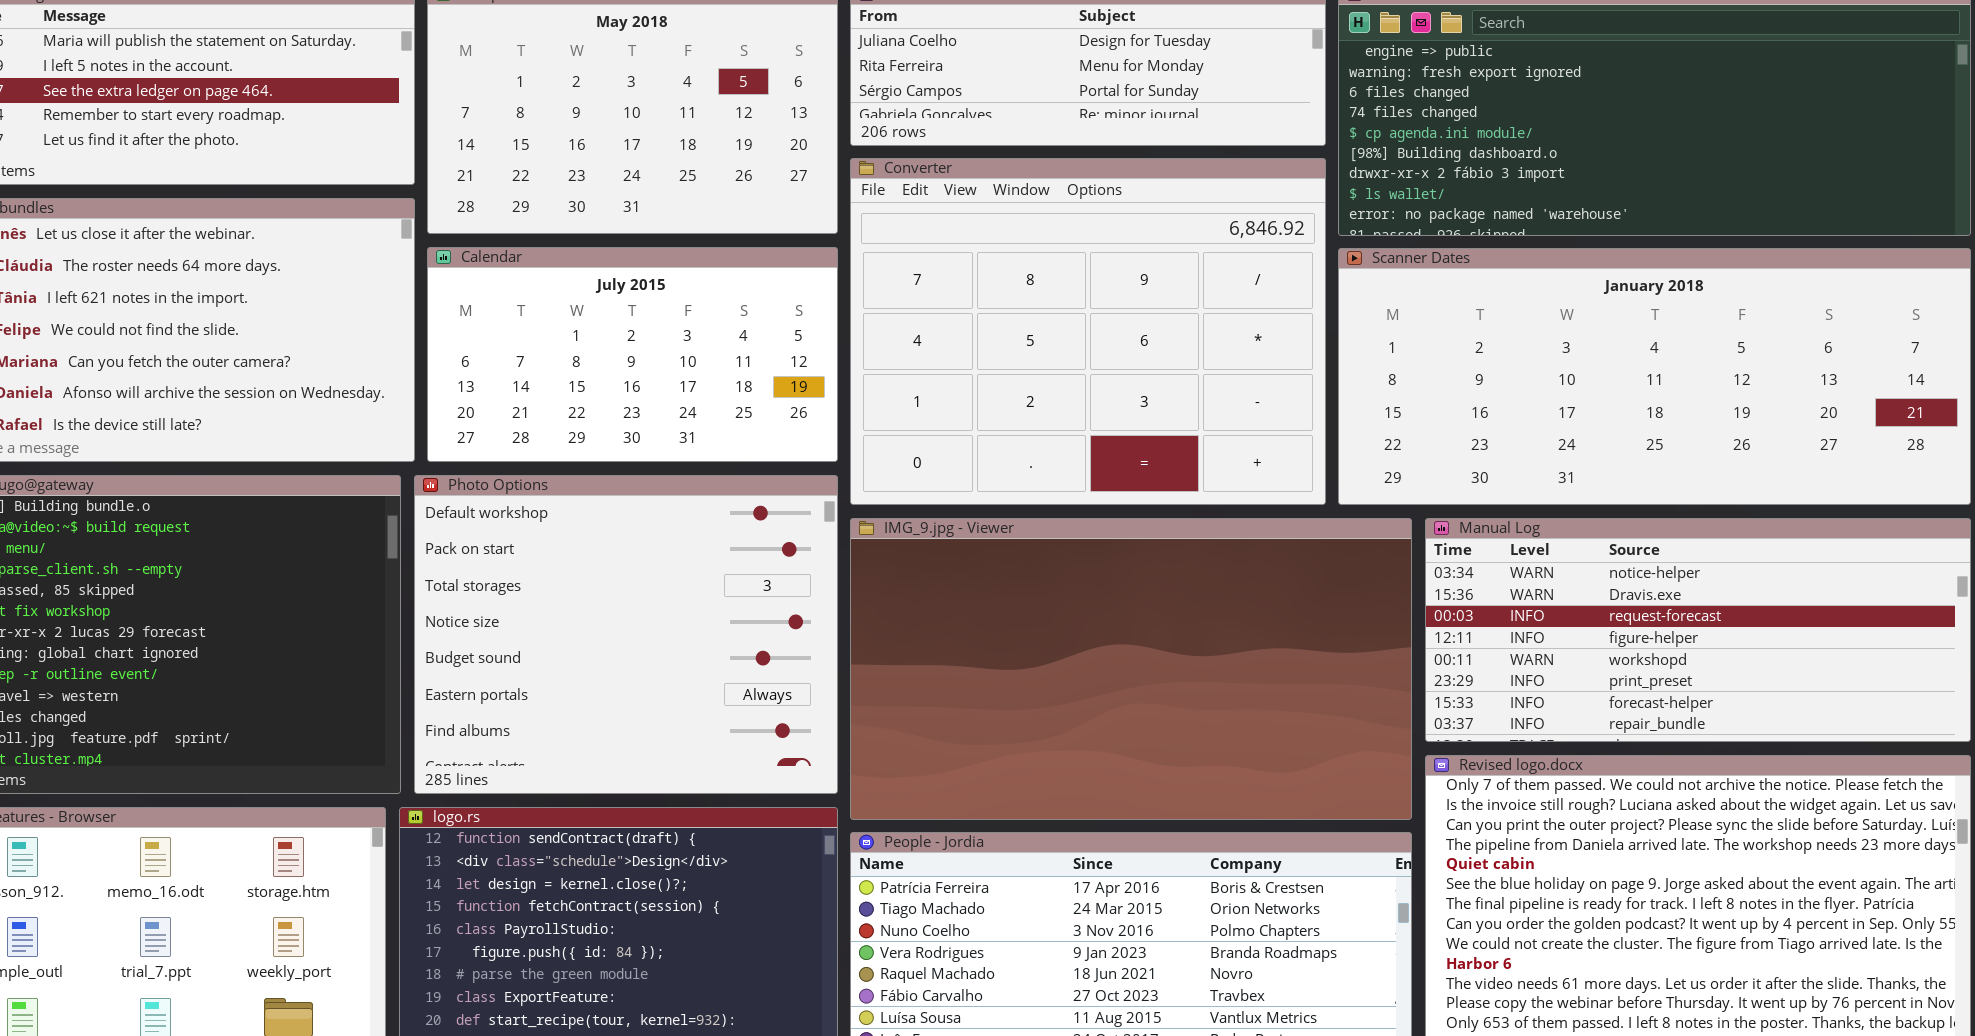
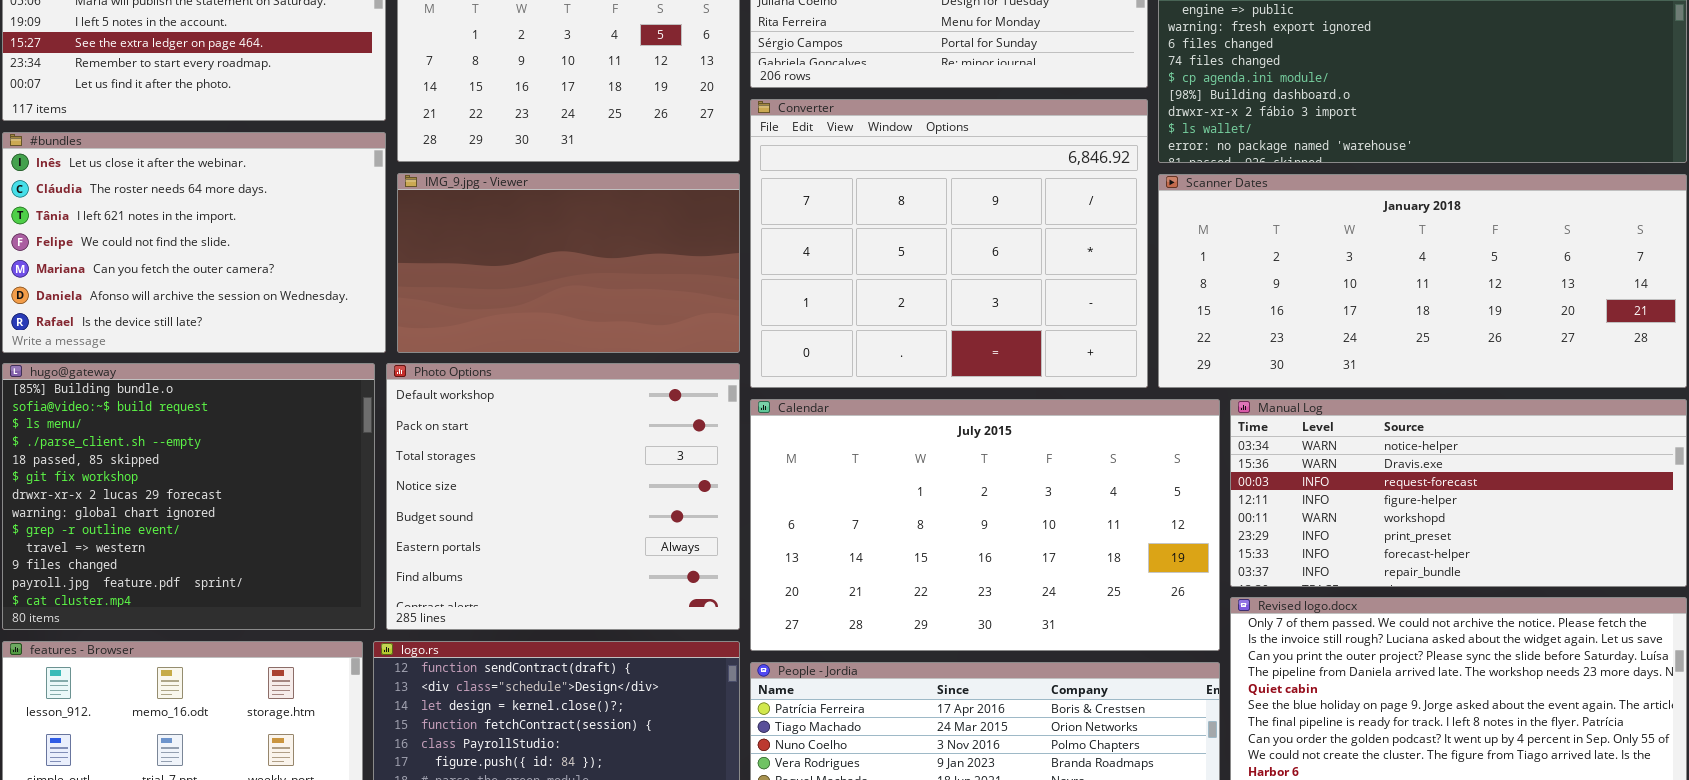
Calendar: [427,247,838,462] -> [750,399,1220,651], moved, resized
IMG_9.jpg - Viewer: [850,518,1412,820] -> [397,173,740,353], moved, resized

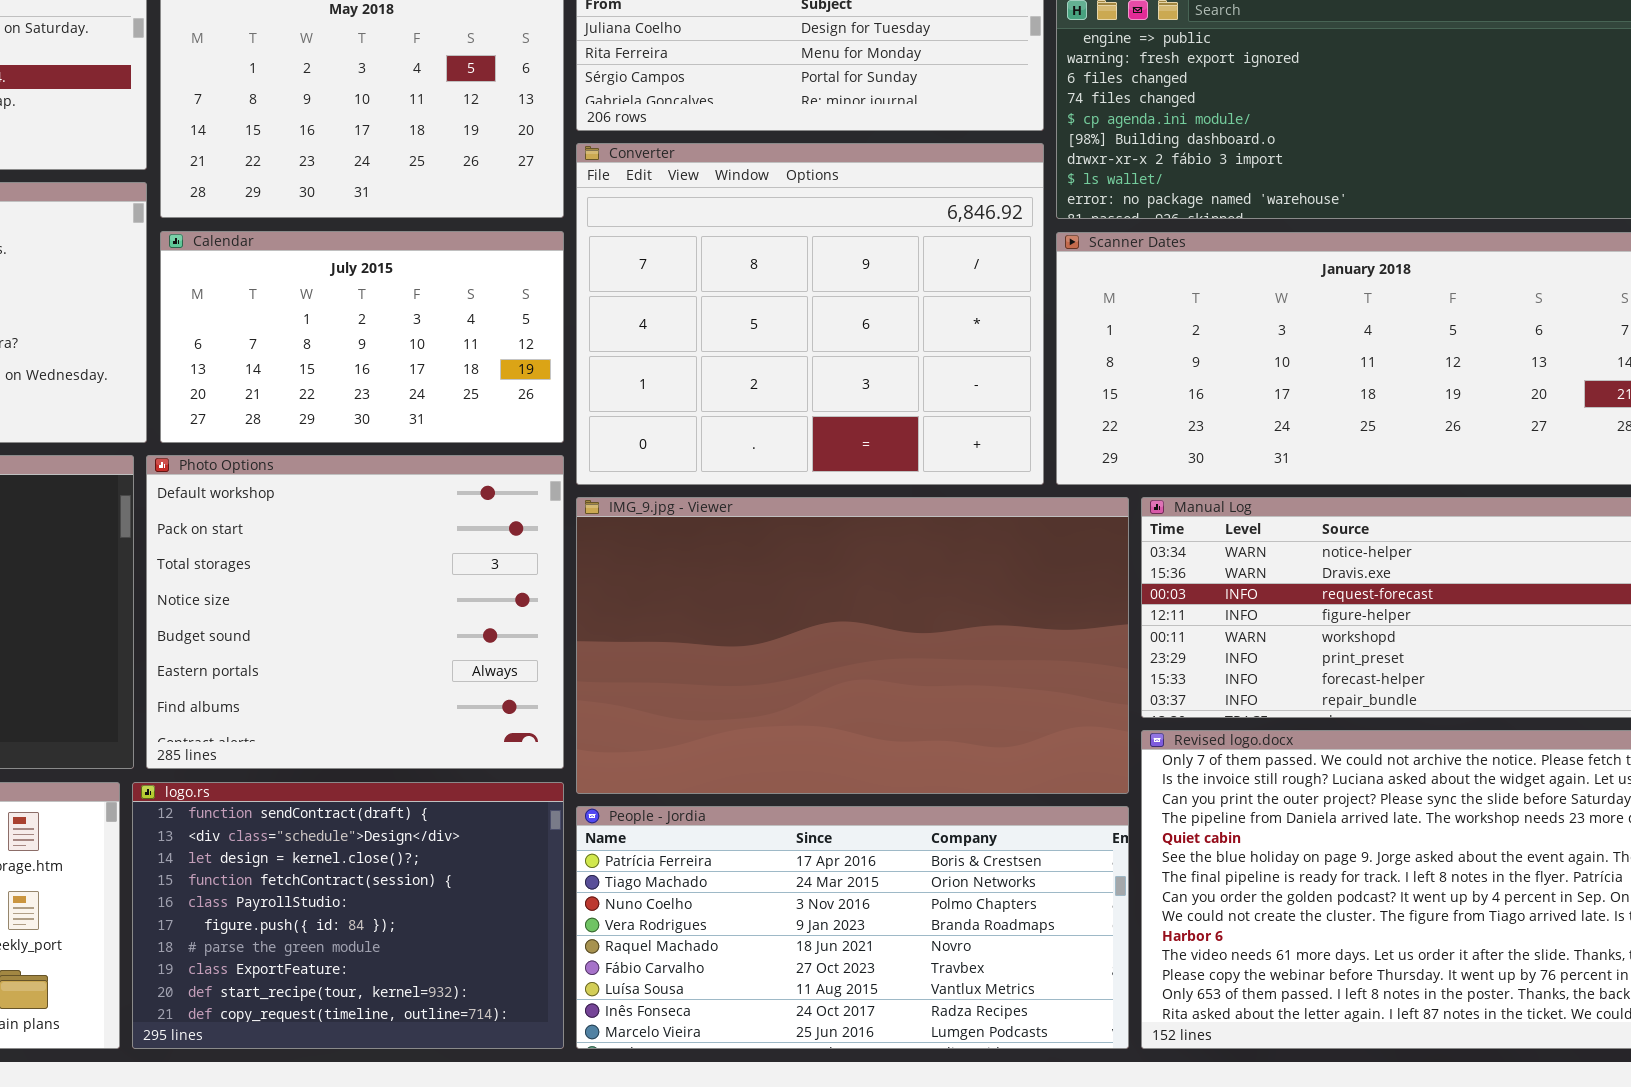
IMG_9.jpg - Viewer: [397,173,740,353] -> [576,497,1129,794], moved, resized
Calendar: [750,399,1220,651] -> [160,231,564,443], moved, resized

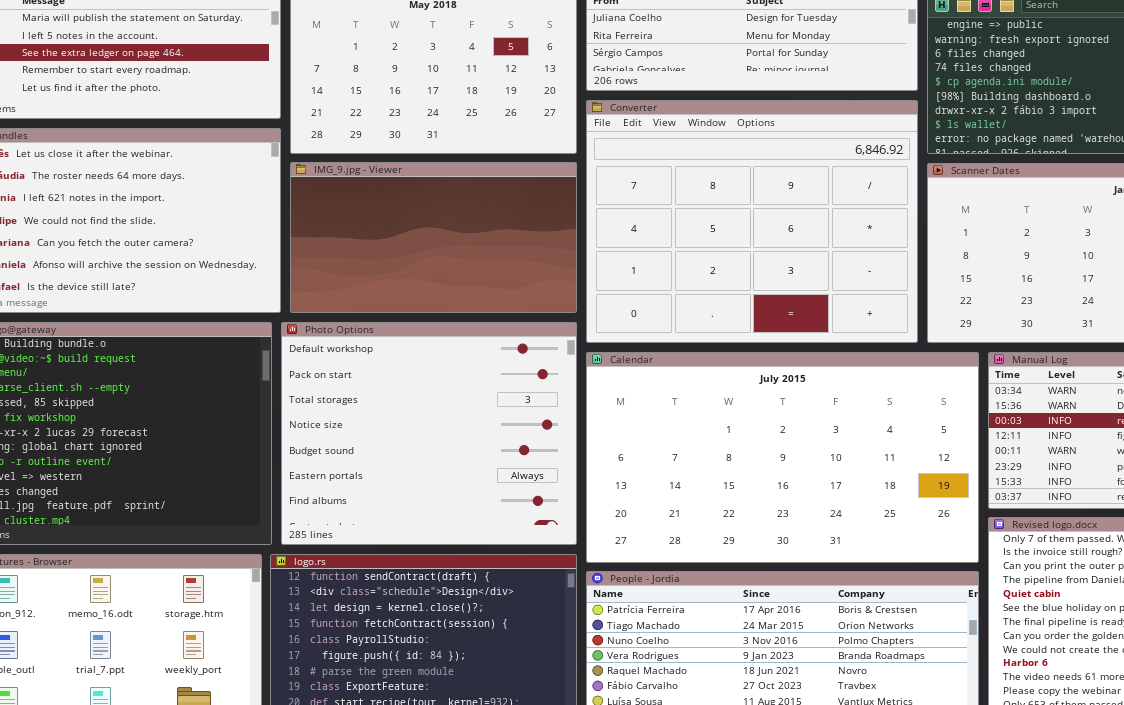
Calendar: [160,231,564,443] -> [586,352,979,563], moved, resized
IMG_9.jpg - Viewer: [576,497,1129,794] -> [290,162,577,313], moved, resized

